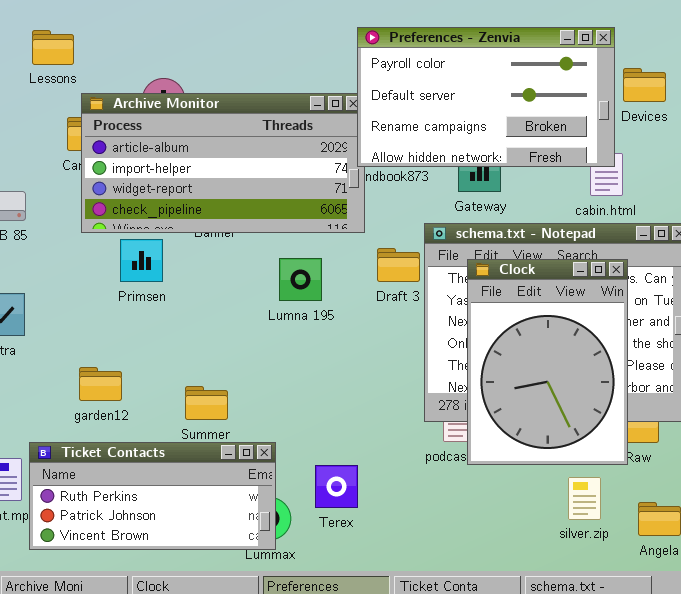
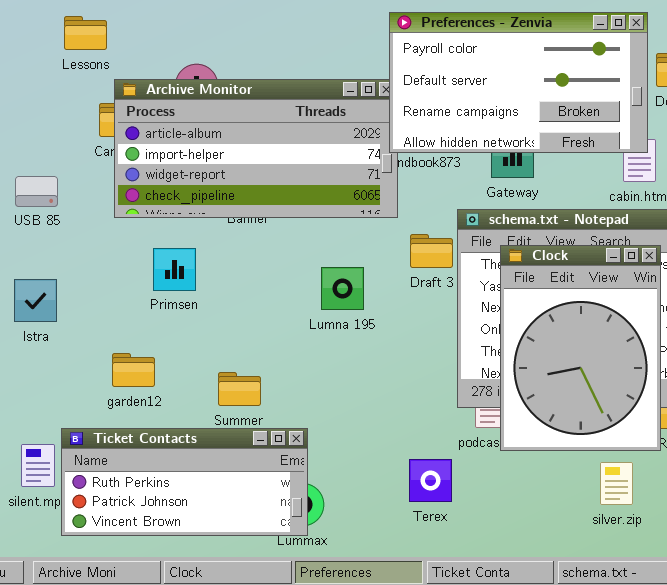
Primsen: [120,239,163,282] -> [153,248,196,291], moved
Lumna 195: [279,258,322,301] -> [321,267,364,310], moved
Terex: [315,465,358,508] -> [409,459,452,502], moved

